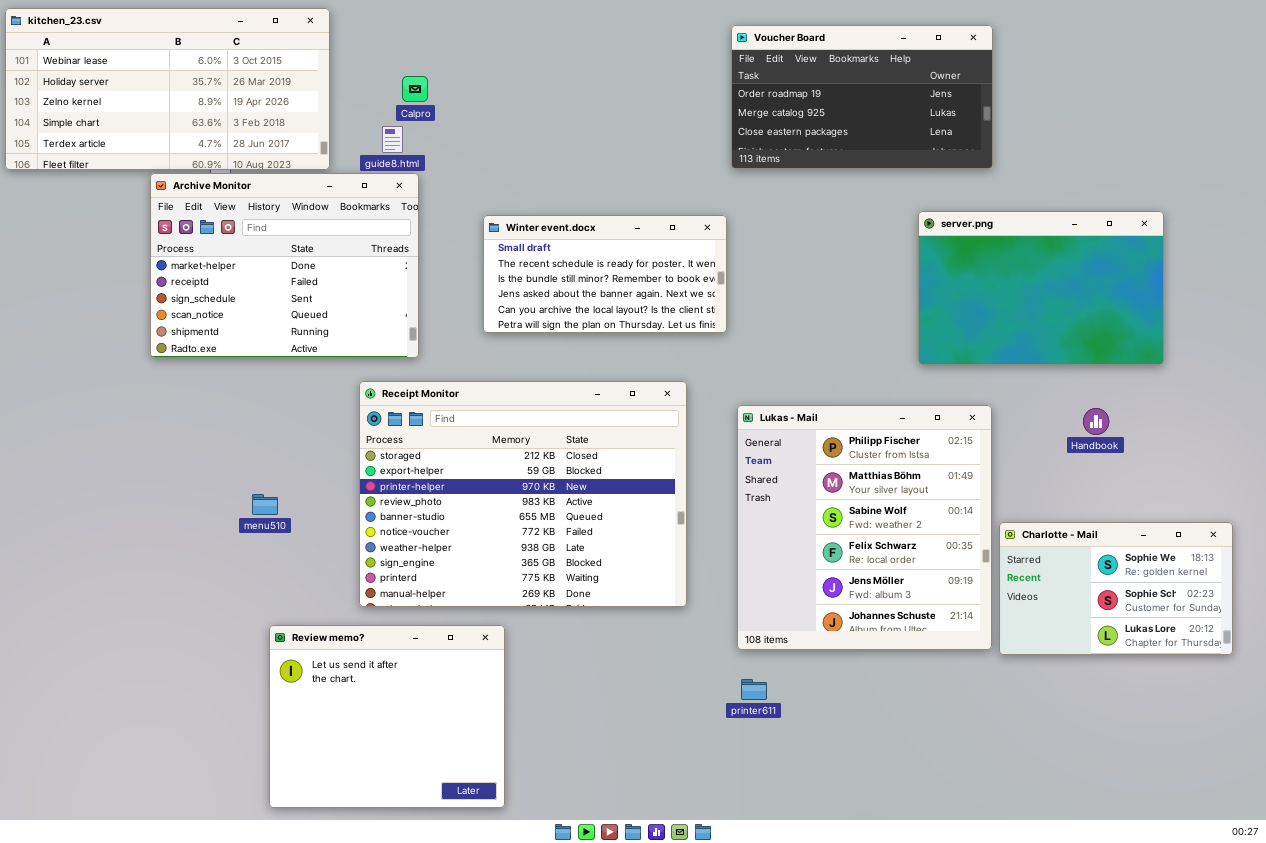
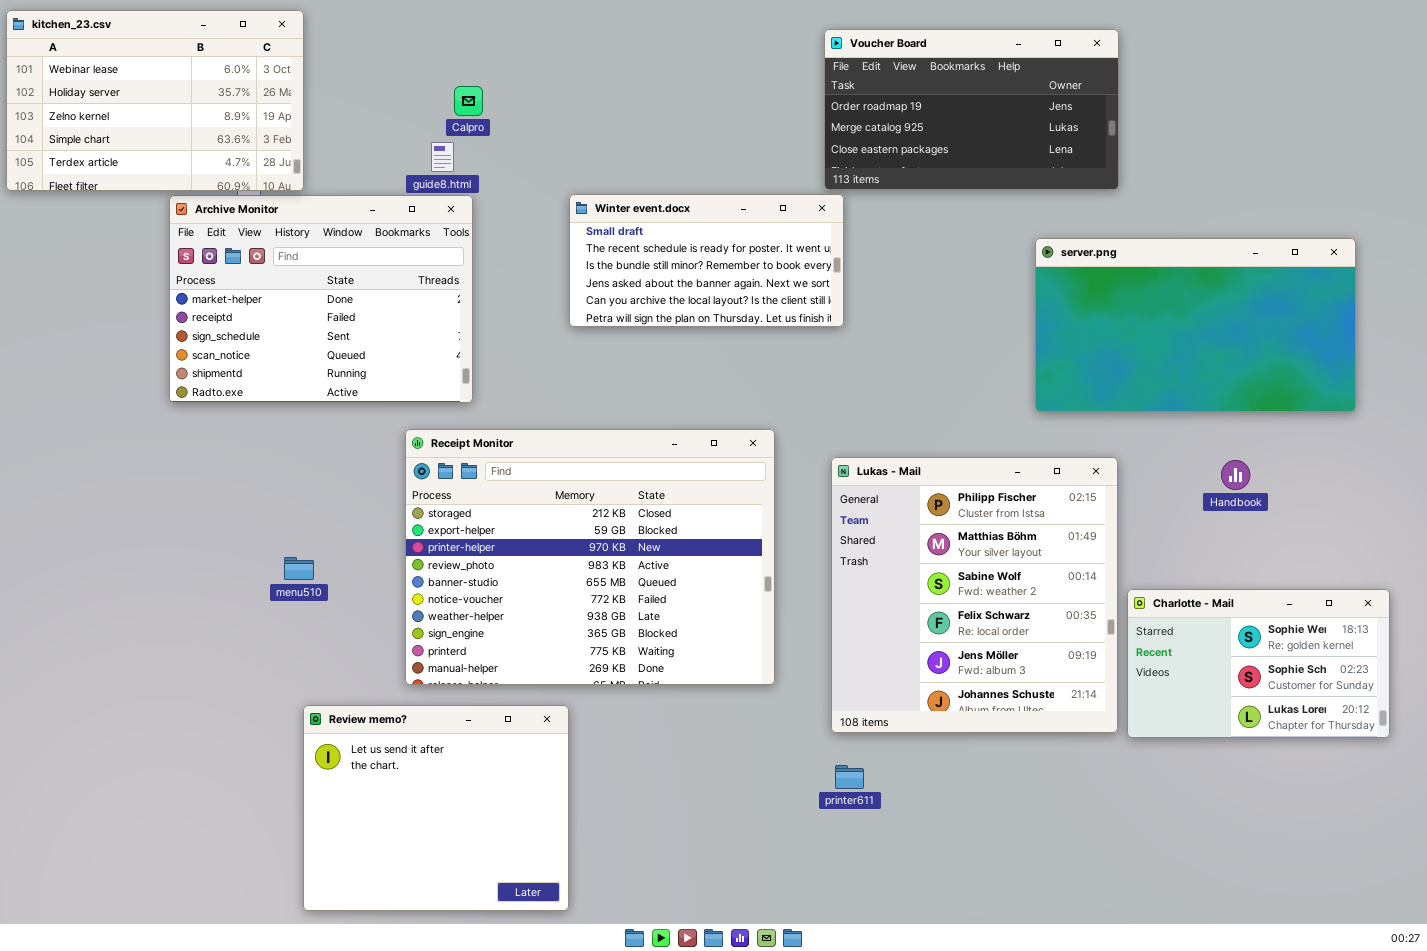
kitchen_23.csv: [5,8,330,170] -> [6,10,304,191], resized
server.png: [918,211,1164,365] -> [1035,238,1356,412], resized
Winter event.docx: [483,215,727,333] -> [569,194,844,327], moved

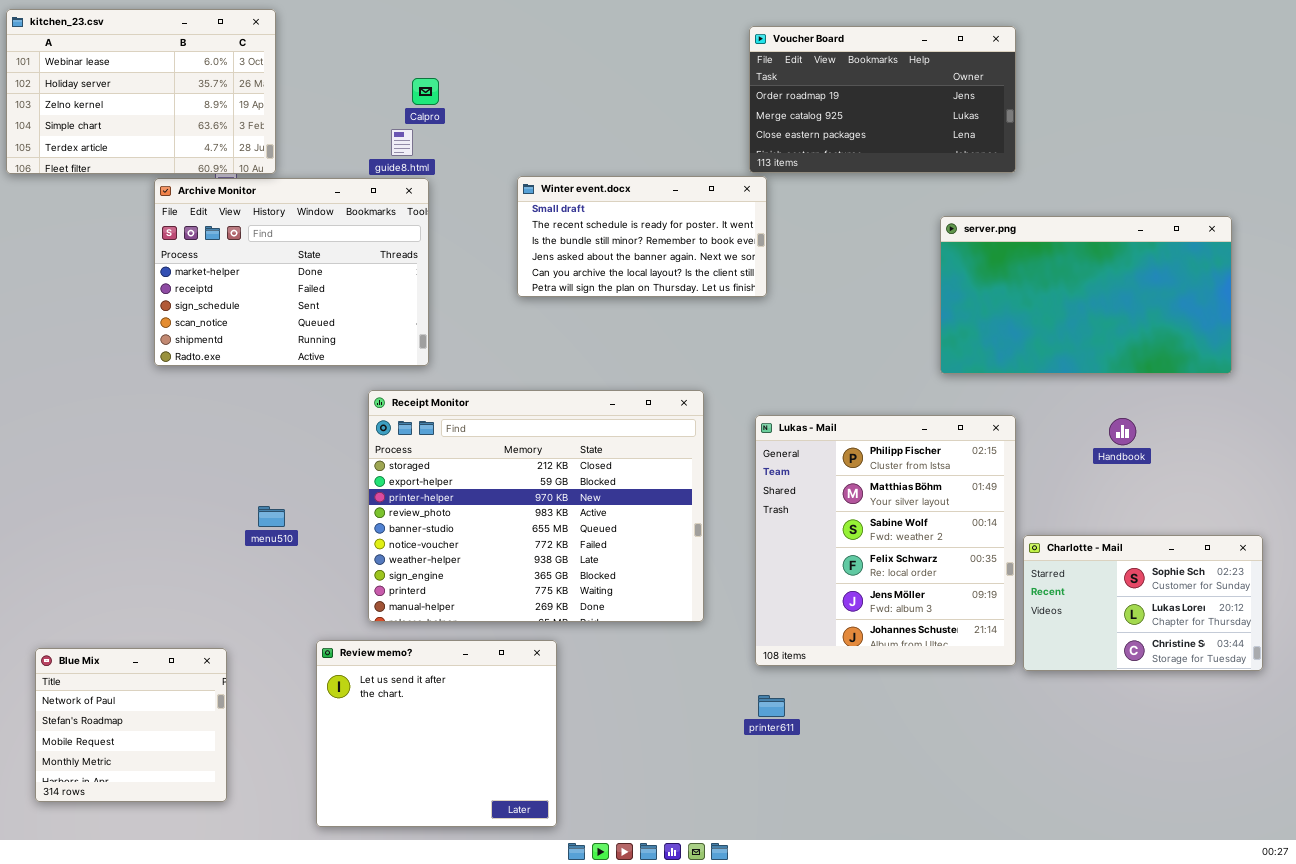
Charlotte - Mail: [1127,589,1390,738] -> [1023,535,1263,671], scrolled down 1 row
Review memo?: [303,705,569,911] -> [316,640,557,827], moved
Blue Mix: none -> [35,648,227,802], opened

